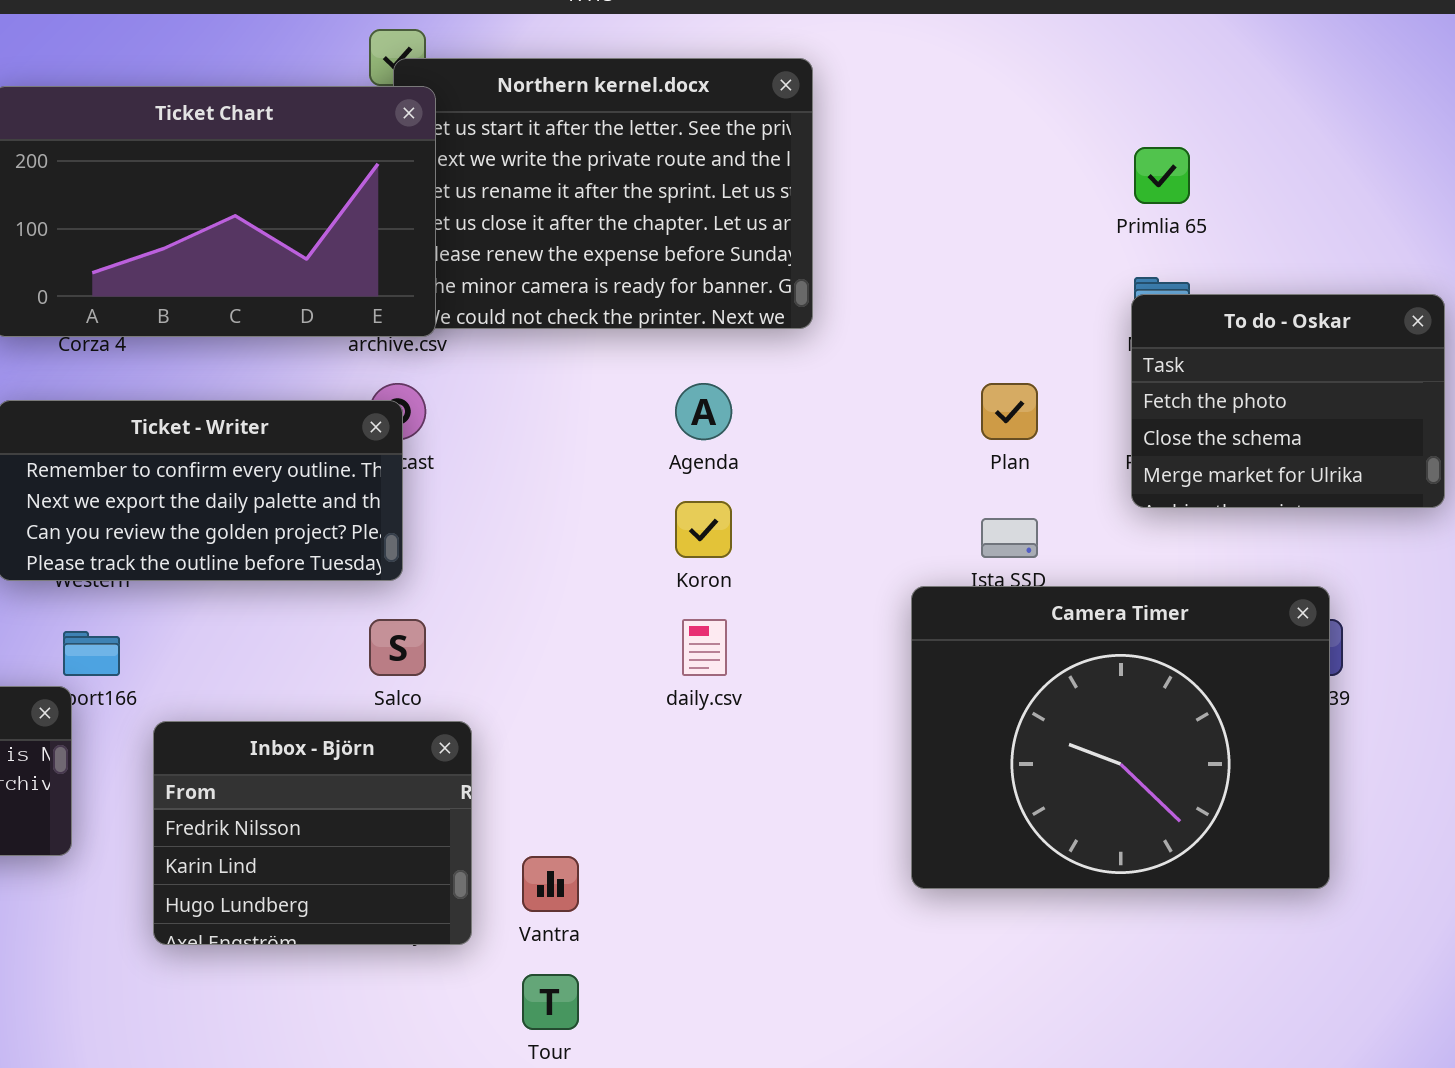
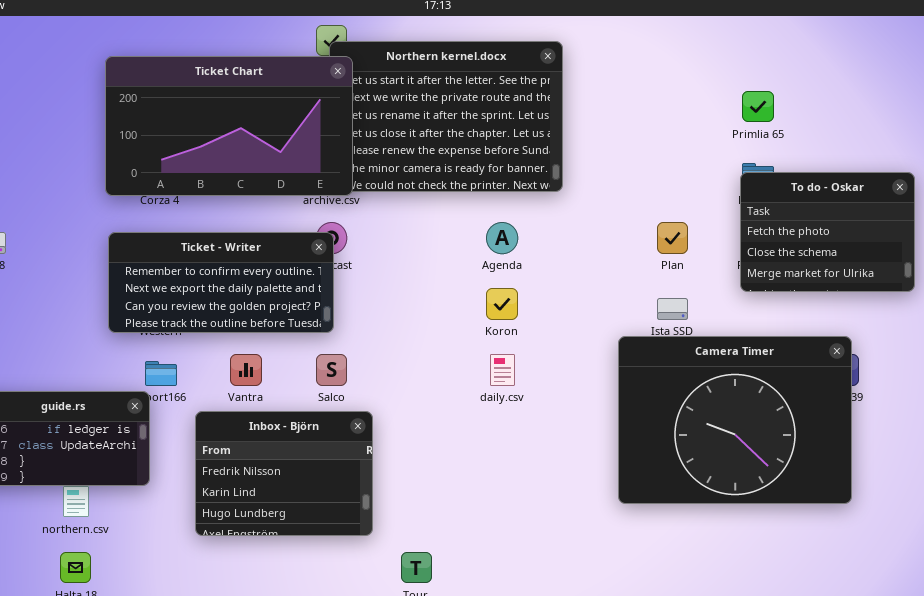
Vantra: [522,856,579,912] -> [230,354,262,386], moved

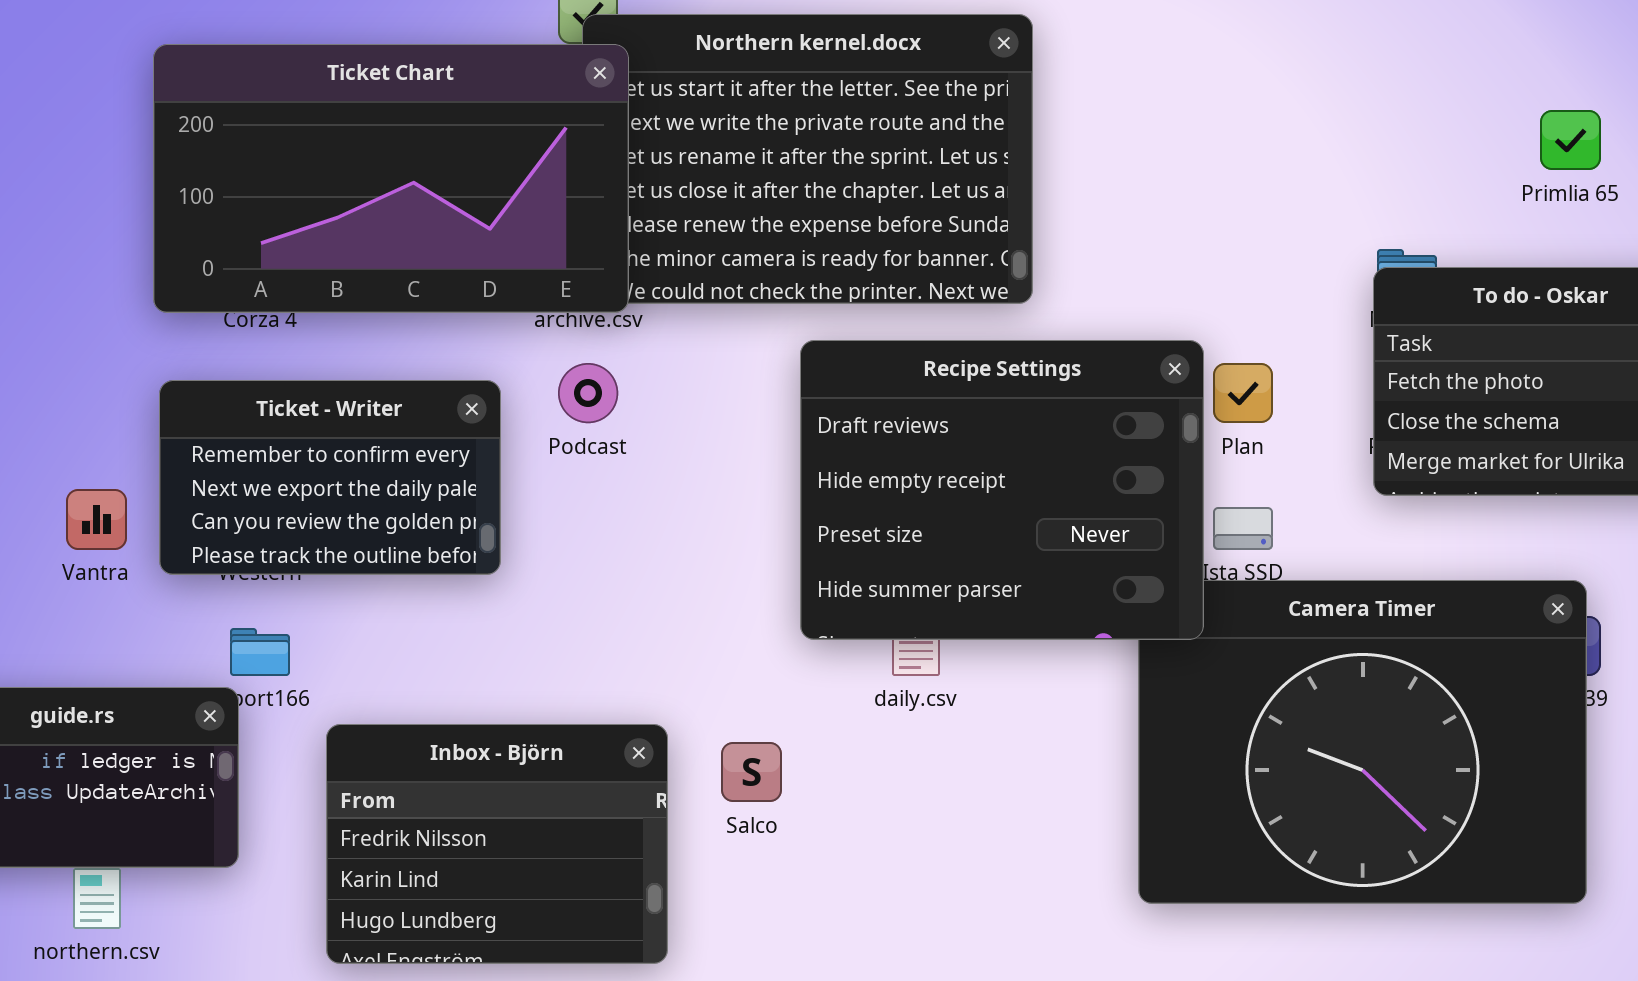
Primlia 65: [742,91,774,122] -> [1540,110,1601,170], moved
Recipe Settings: none -> [800,340,1204,640], opened
Ticket - Writer: [108,232,334,333] -> [159,380,501,575], resized
Vantra: [230,354,262,386] -> [66,489,127,550], moved
Salco: [316,354,347,386] -> [721,742,782,802], moved

